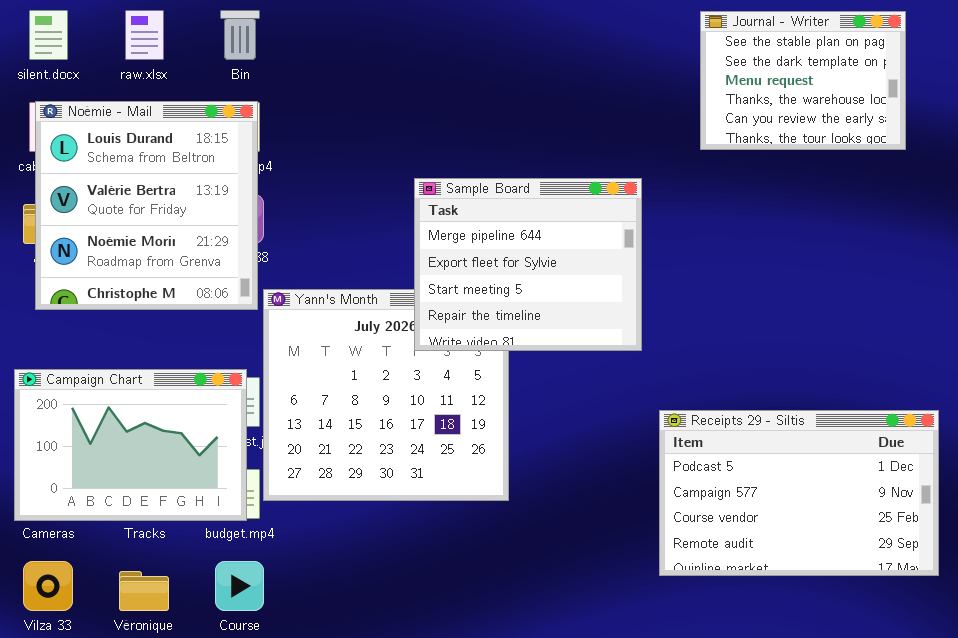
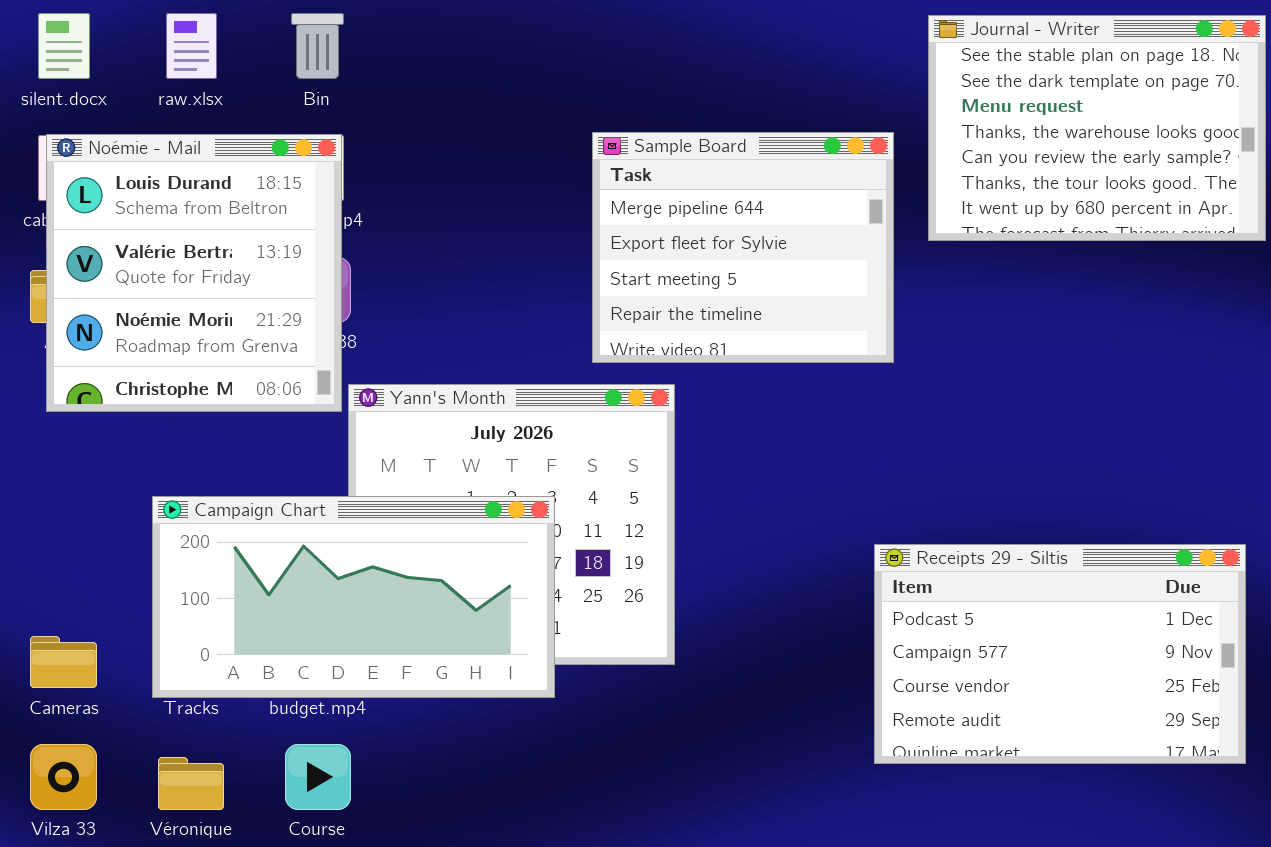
Journal - Writer: [700,11,906,150] -> [928,15,1266,241], resized
Sample Board: [414,178,642,351] -> [592,132,894,363], moved
Campaign Chart: [14,369,247,521] -> [152,496,555,698], moved, resized

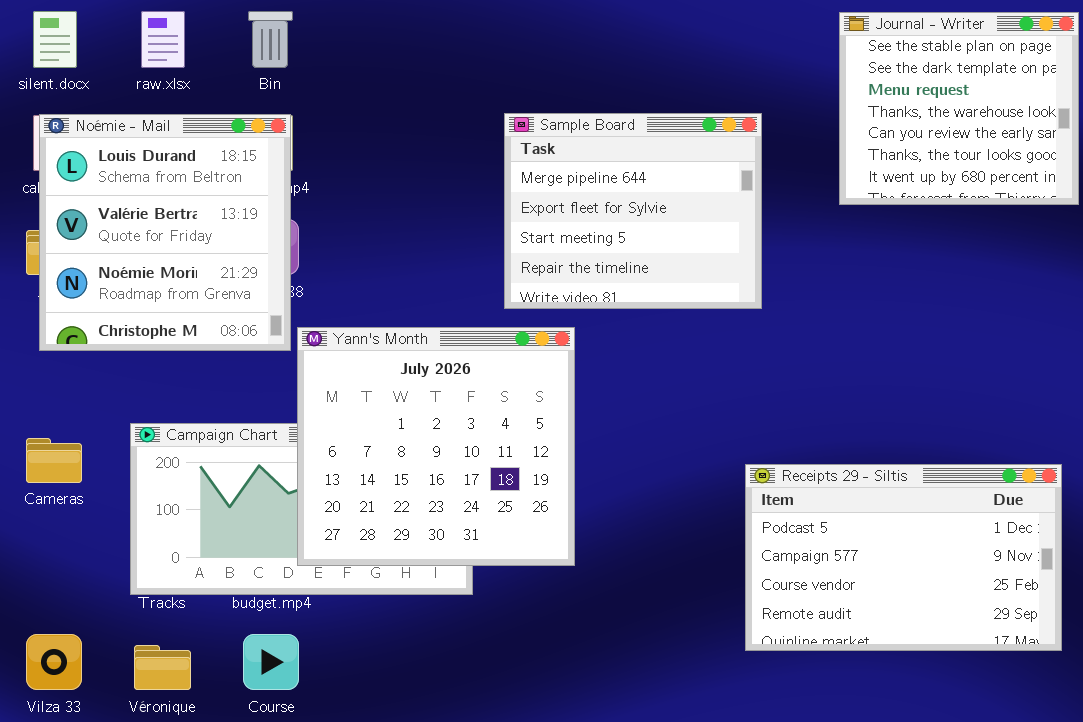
Journal - Writer: [928,15,1266,241] -> [839,12,1079,205], resized
Yann's Month: [348,384,675,665] -> [297,327,575,566], raised
Cameras: [30,636,97,688] -> [26,438,82,483], moved

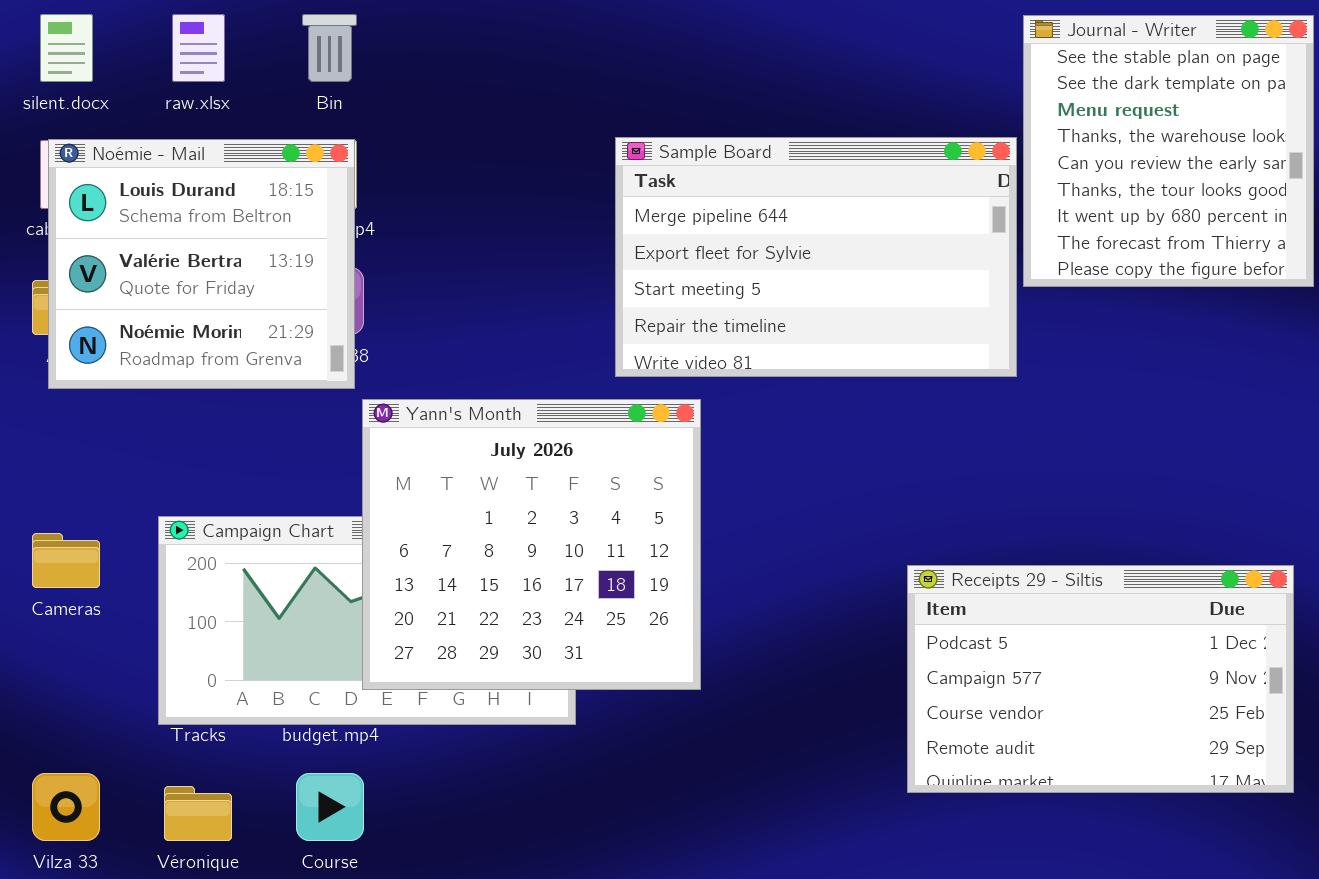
Journal - Writer: [839,12,1079,205] -> [1023,15,1314,287], resized
Sample Board: [504,113,762,309] -> [615,137,1017,377], resized
Noémie - Mail: [39,114,291,351] -> [48,139,355,389], resized

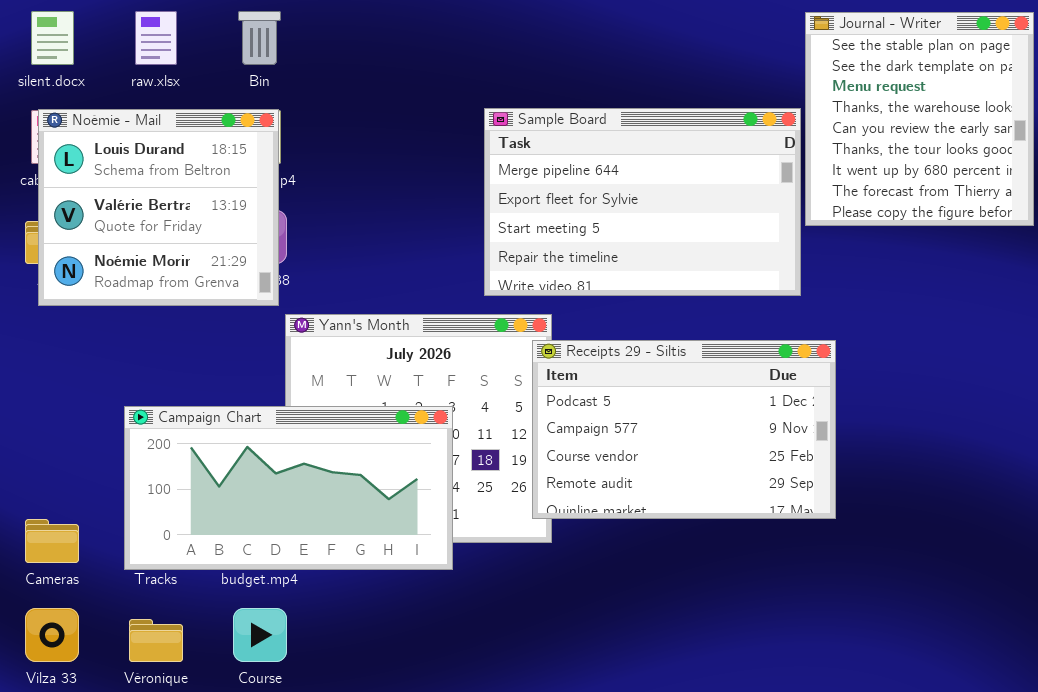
Campaign Chart: [158,516,576,725] -> [124,406,453,570], raised
Cameras: [32,533,100,588] -> [25,519,79,563], moved
Receipts 29 - Siltis: [907,565,1294,793] -> [532,340,836,519], moved

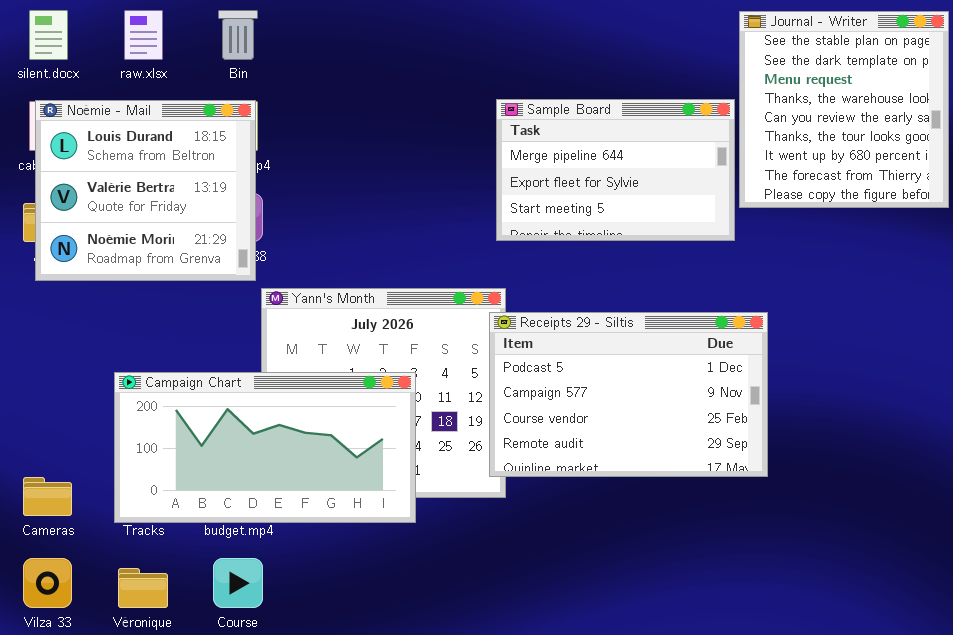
Sample Board: [484,108,801,296] -> [496,99,735,241], resized

